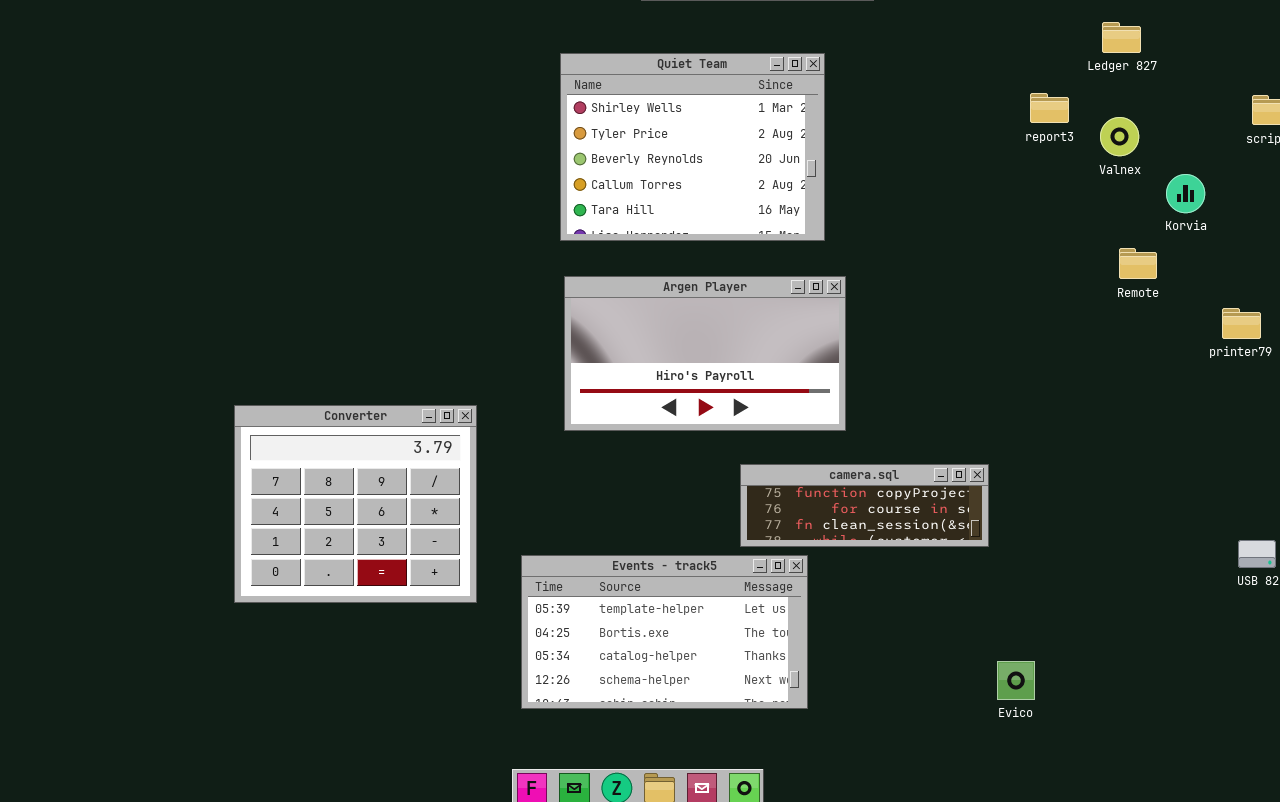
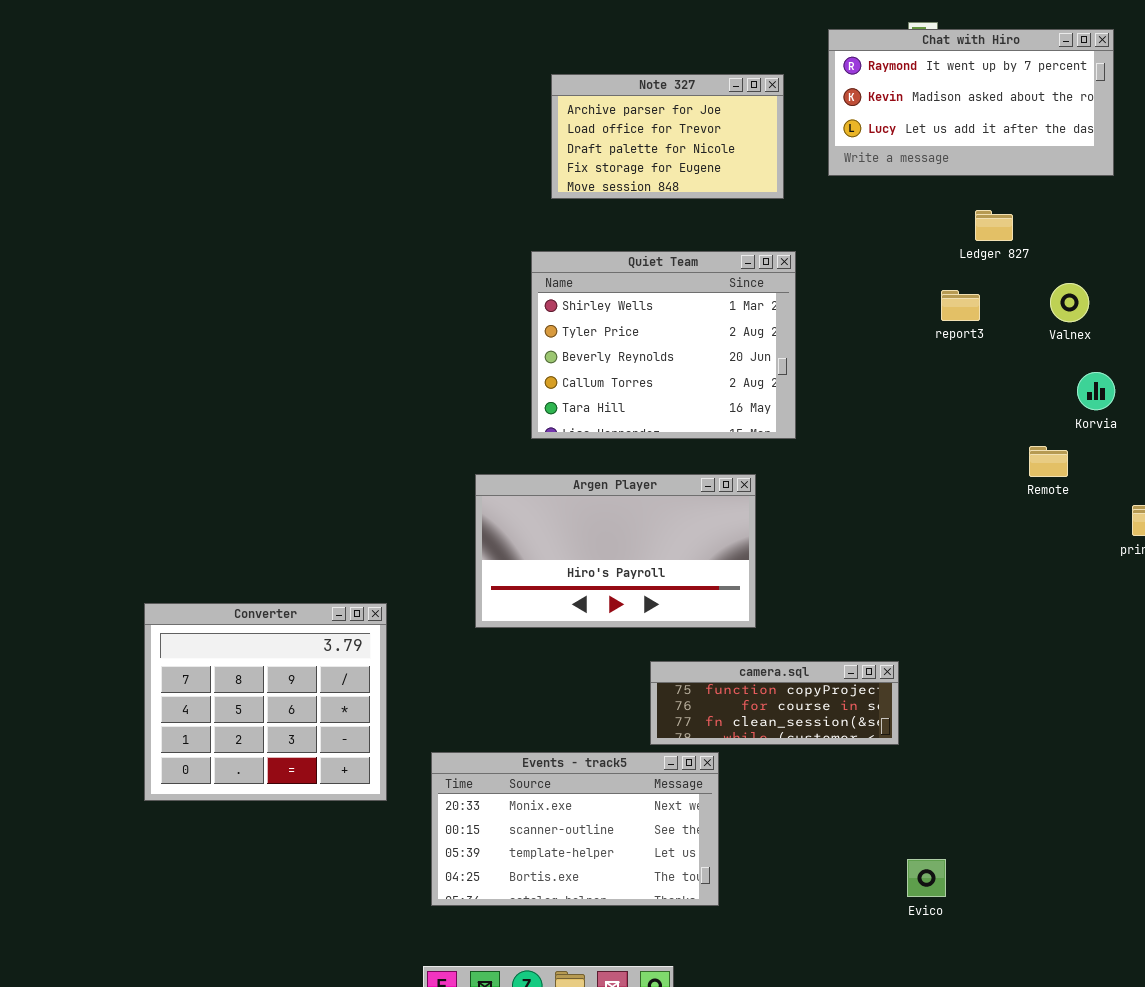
Ledger 827: [1102,22,1141,53] -> [975,210,1013,241], moved
Quiet Team: [560,53,825,241] -> [531,251,796,439], moved
Valnex: [1100,117,1139,156] -> [1050,283,1089,322], moved
Events - track5: [521,555,808,709] -> [431,752,719,906], scrolled up 2 rows

